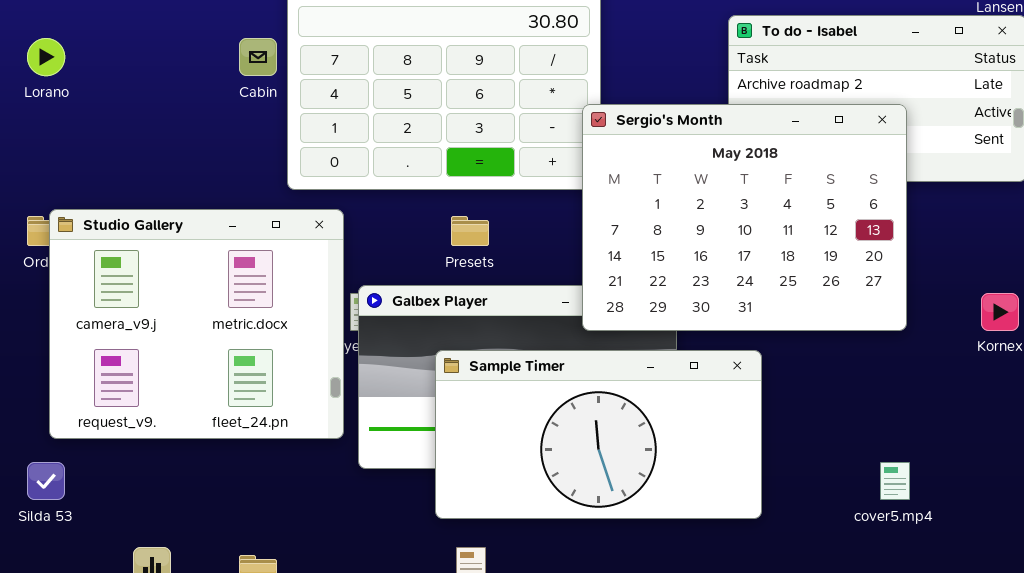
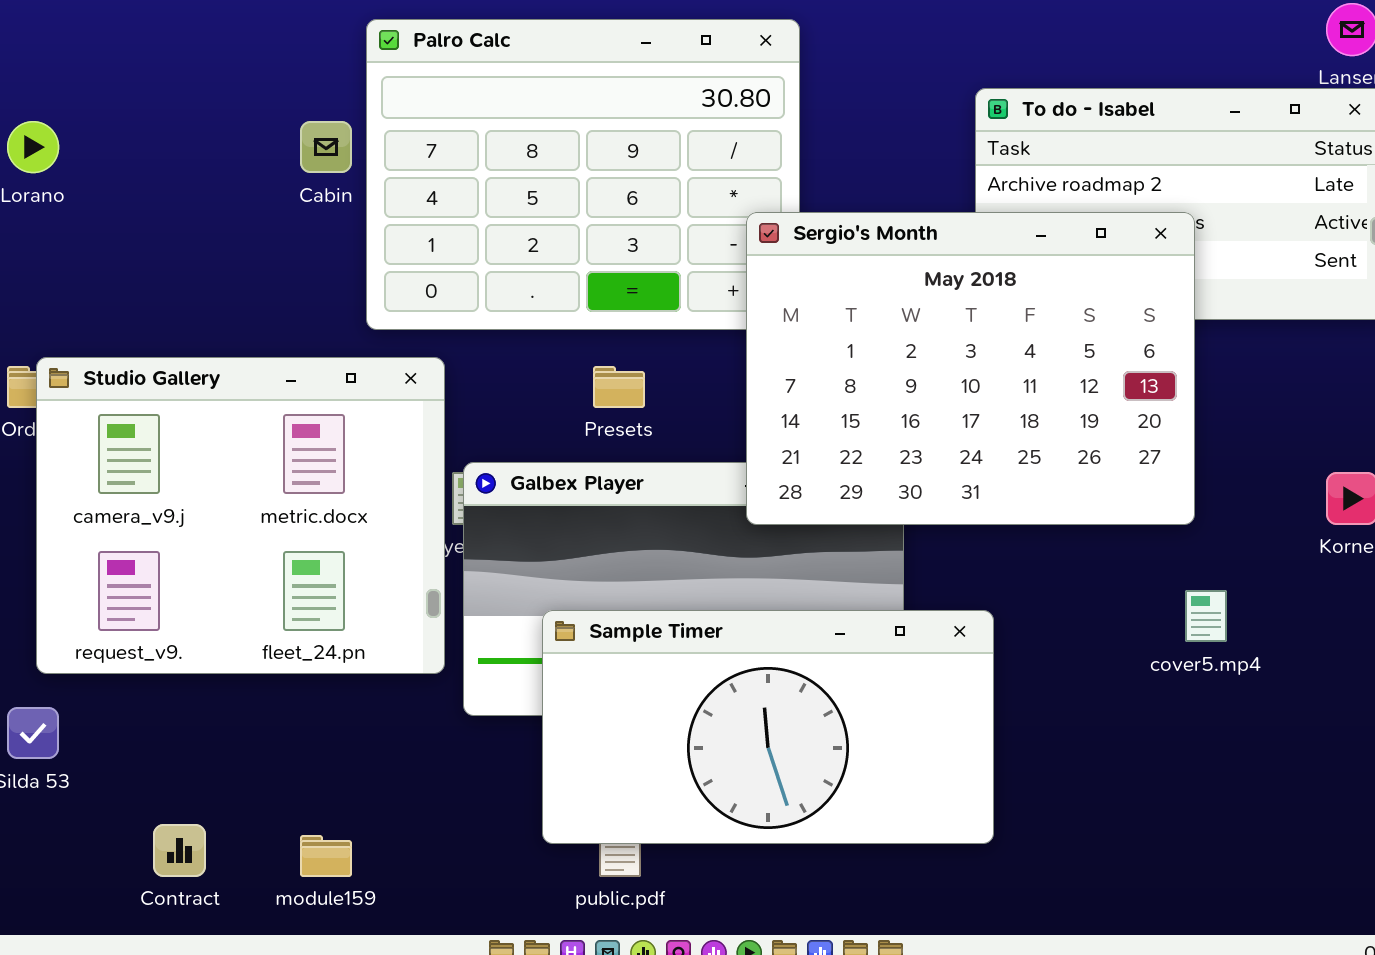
Sergio's Month: [582,104,907,331] -> [746,212,1195,525], moved
Sample Timer: [435,350,762,519] -> [542,610,994,844], moved
cover5.mp4: [880,462,910,500] -> [1185,590,1227,642], moved

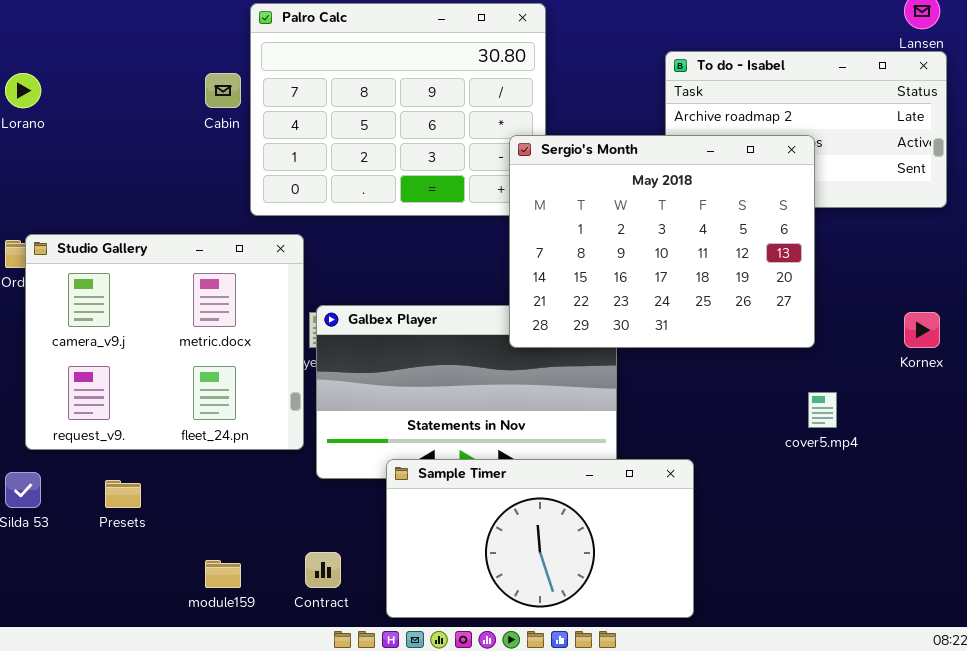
Presets: [593,366,645,408] -> [105,480,141,508], moved
Sample Timer: [542,610,994,844] -> [386,459,694,618], moved
Contract: [153,824,206,877] -> [305,552,341,588], moved

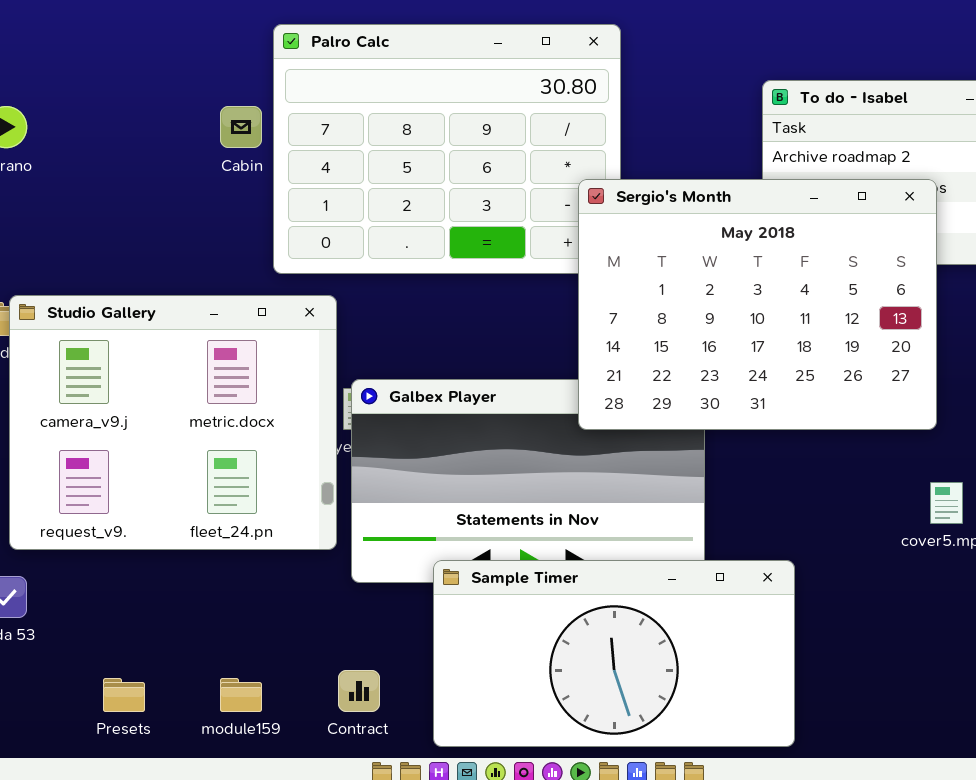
Presets: [105,480,141,508] -> [103,678,145,712], moved

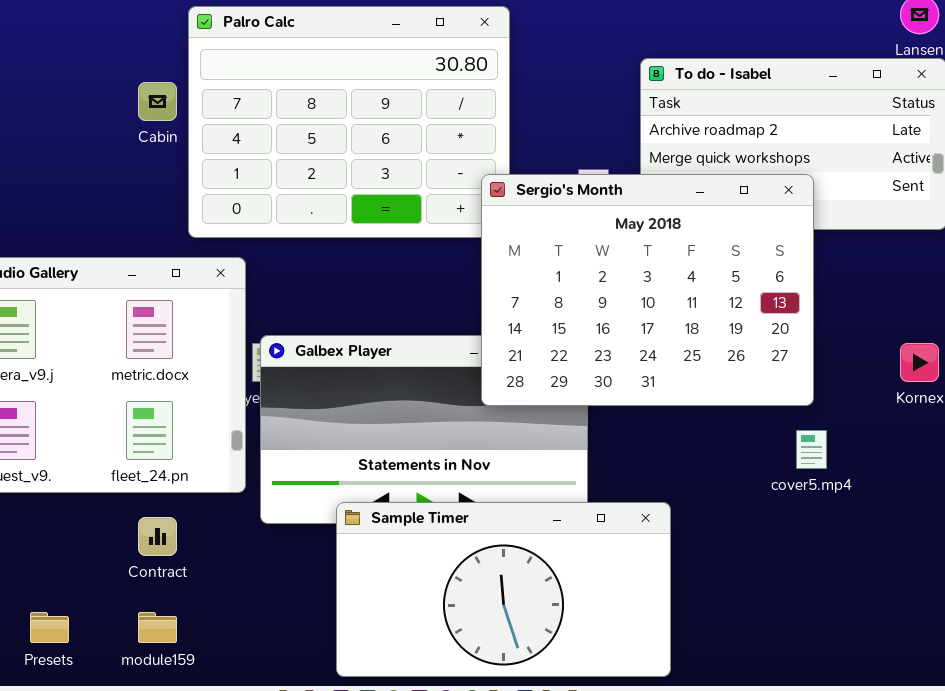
Sergio's Month: [578,179,937,430] -> [481,174,814,406], moved
Contract: [338,670,380,712] -> [138,517,177,556], moved

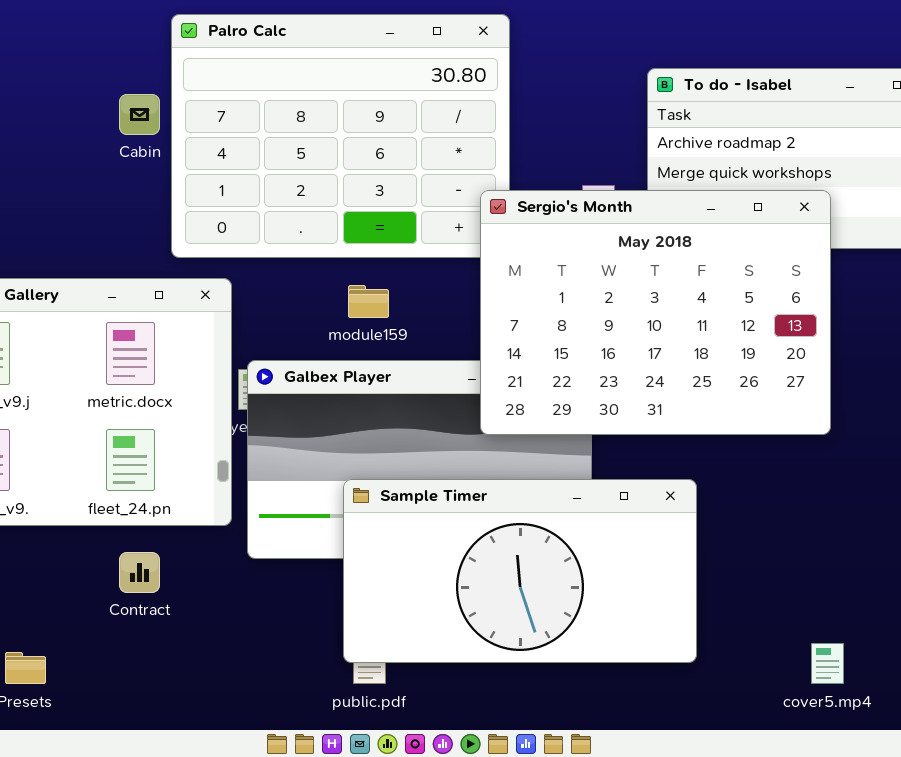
cover5.mp4: [796,430,827,469] -> [811,643,844,684], moved
Sample Timer: [336,502,671,677] -> [343,479,697,663], moved
module159: [138,612,177,643] -> [348,285,389,318], moved

